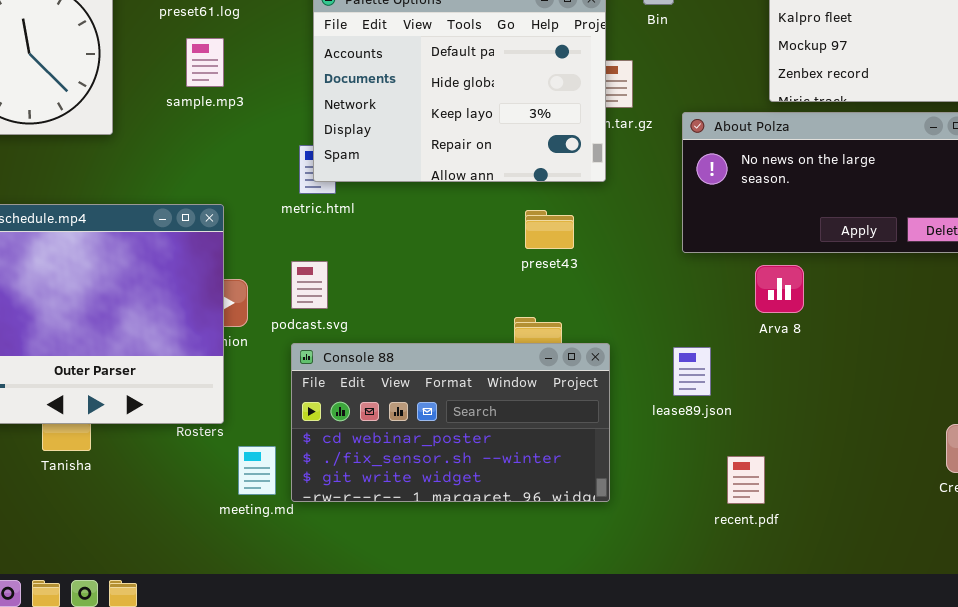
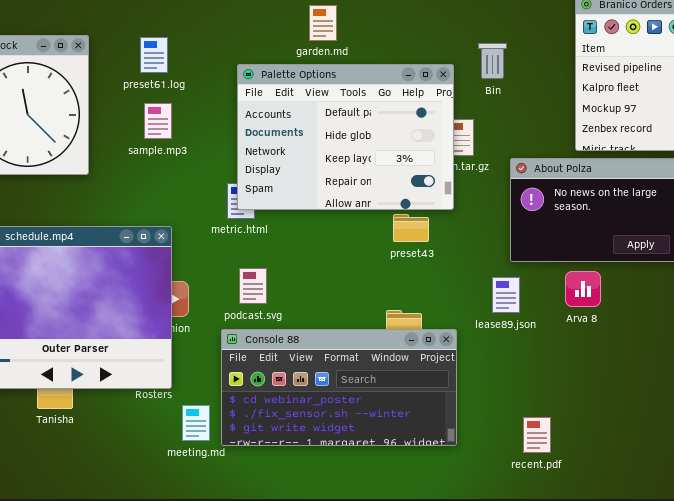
preset43: [525,210,574,249] -> [393,214,429,242], moved
podcast.svg: [291,261,328,309] -> [239,268,267,304], moved
lease89.json: [673,347,711,396] -> [492,277,520,313], moved
recent.pdf: [727,456,765,504] -> [523,417,551,453], moved

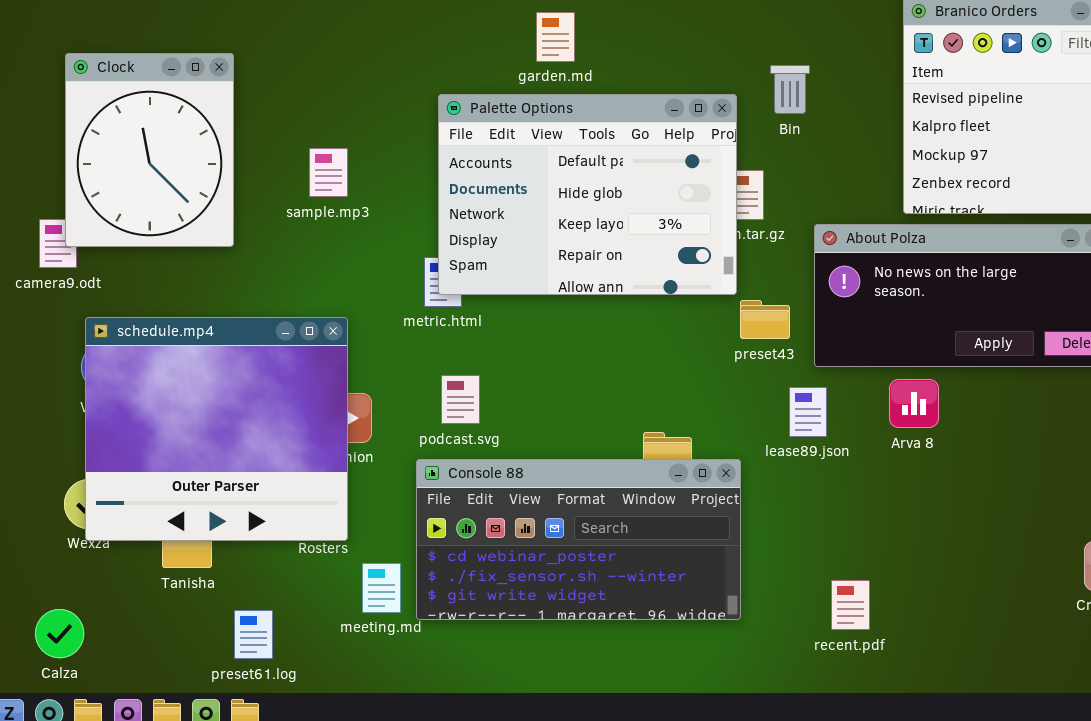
preset61.log: [140,37,168,73] -> [234,610,273,659], moved
preset43: [393,214,429,242] -> [740,300,790,339], moved

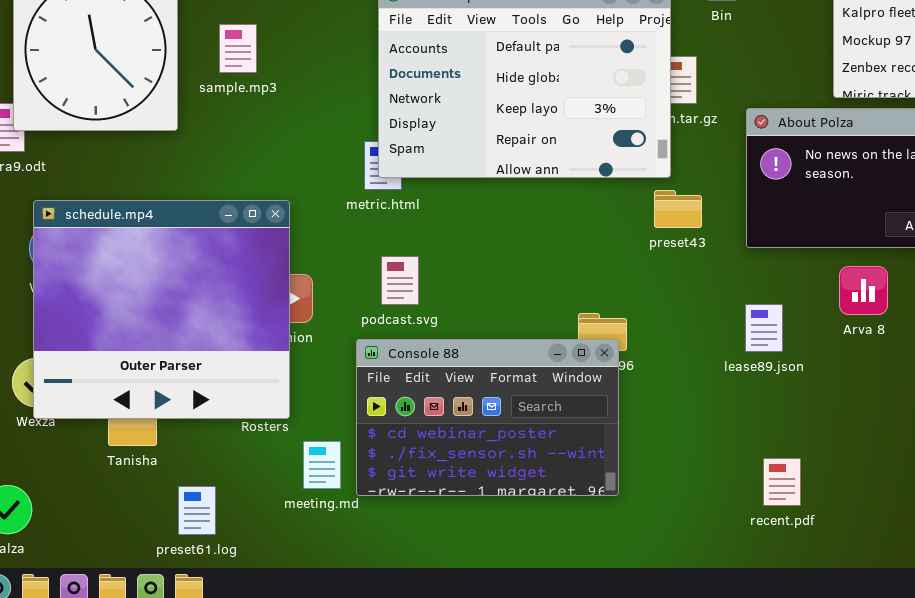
sample.mp3: [309,148,348,197] -> [219,24,257,73], moved
preset43: [740,300,790,339] -> [654,190,702,228], moved
Arva 8: [889,379,939,428] -> [839,266,888,315], moved
lease89.json: [789,387,827,437] -> [745,304,783,352], moved
Console 88: [416,459,741,620] -> [356,339,619,496], resized

